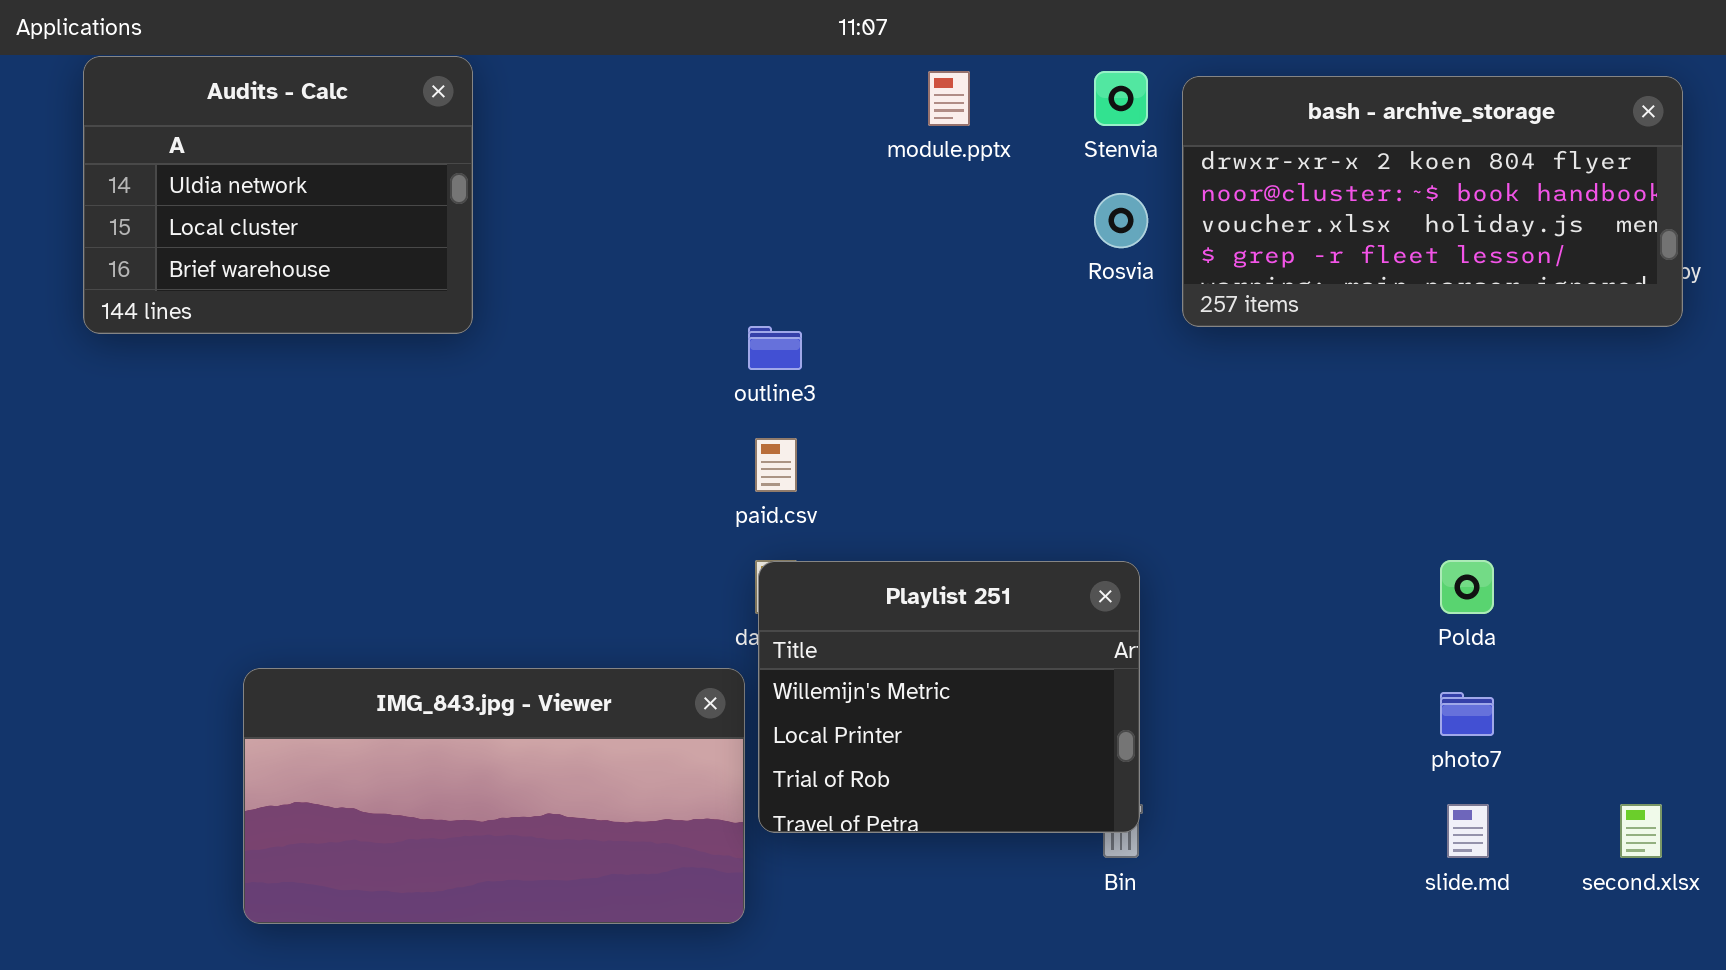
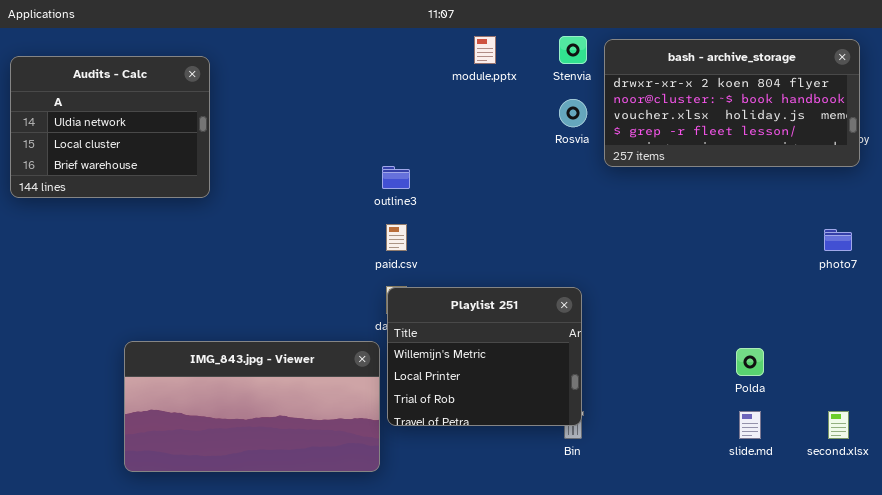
Audits - Calc: [83,56,473,334] -> [10,56,210,198], moved
Polda: [1440,560,1494,614] -> [736,348,764,376], moved
photo7: [1440,692,1494,736] -> [824,229,852,251], moved

